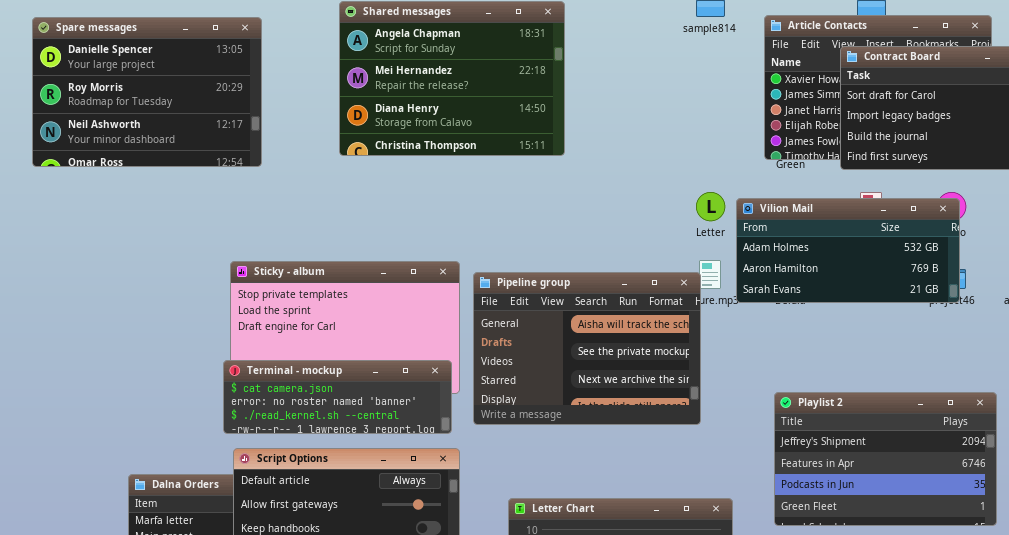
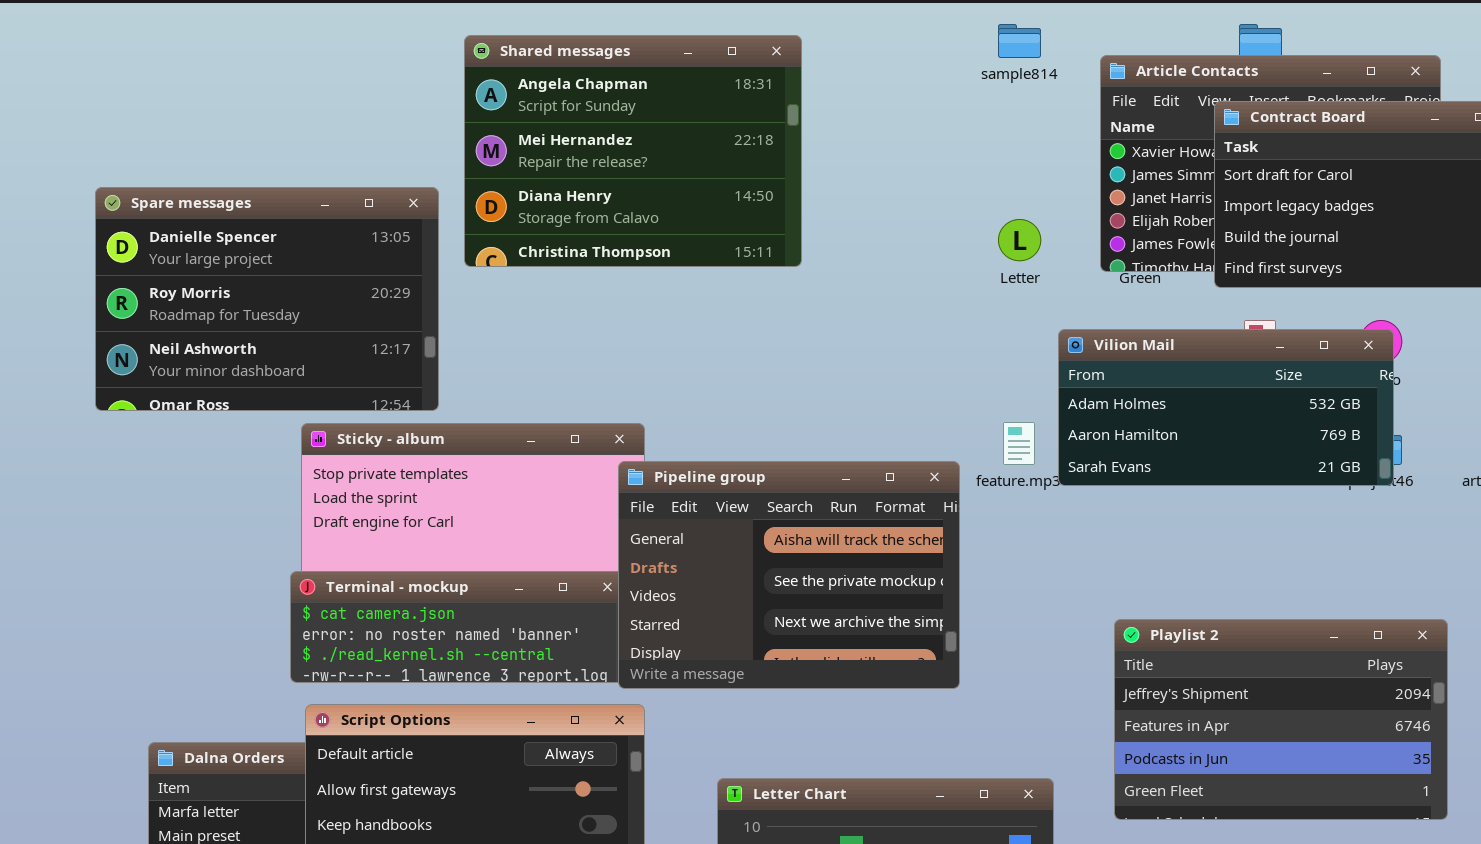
Spare messages: [32,17,262,167] -> [95,187,439,411], moved
Letter: [696,192,725,221] -> [998,219,1041,261], moved
Pipeline group: [473,272,701,425] -> [618,461,960,689], moved

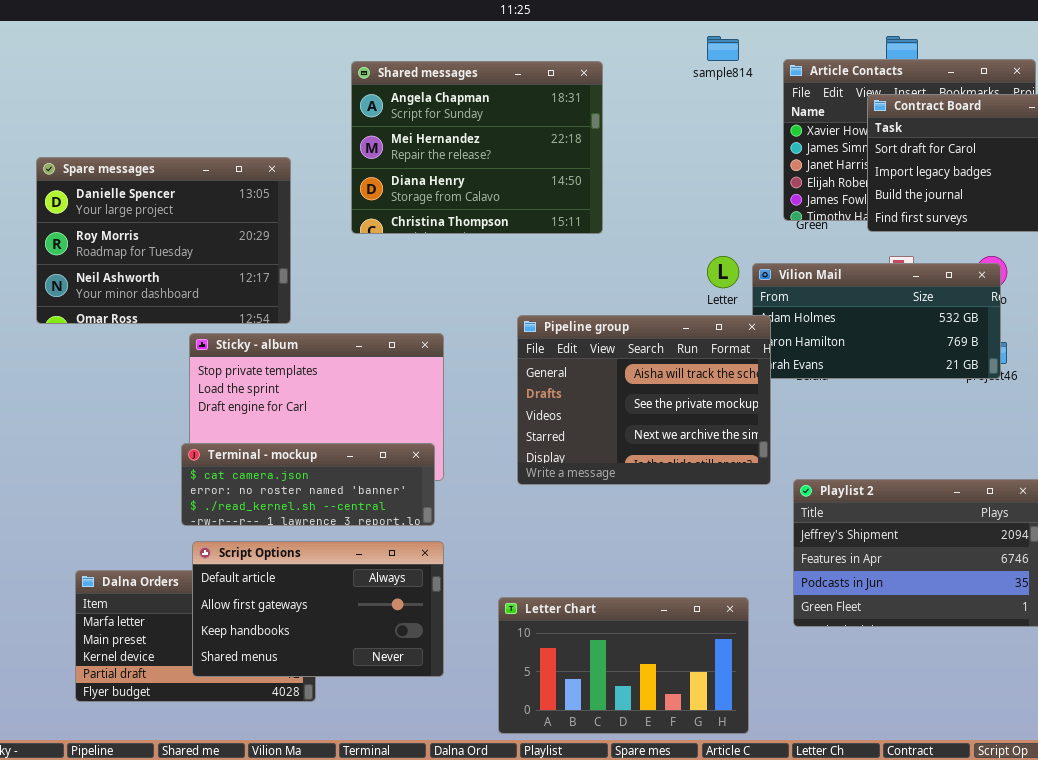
Shared messages: [464,35,802,267] -> [351,61,603,234], moved
Letter: [998,219,1041,261] -> [707,256,739,288], moved
Pipeline group: [618,461,960,689] -> [517,315,771,485], moved

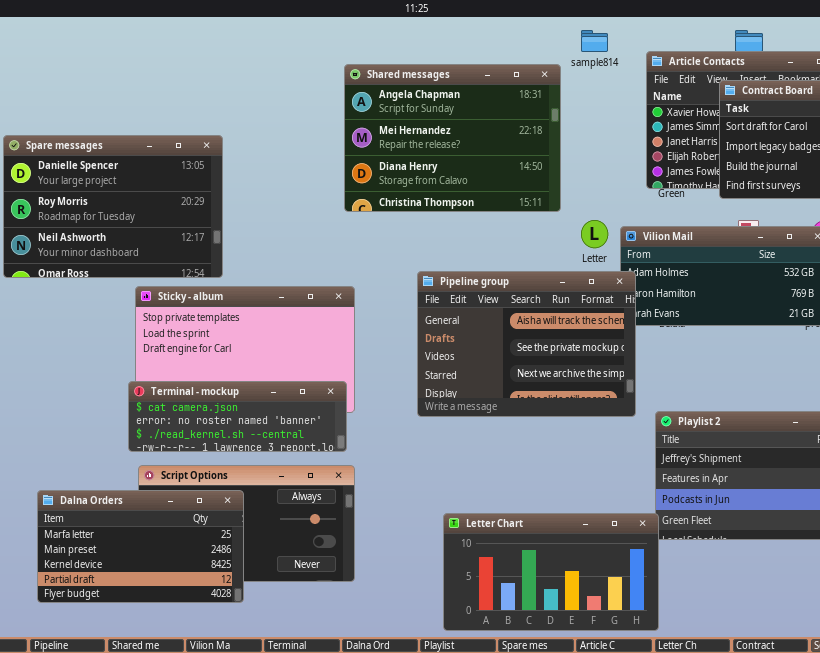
Shared messages: [351,61,603,234] -> [344,64,561,212], moved
Dalna Orders: [75,570,316,702] -> [37,490,244,603], raised
Letter Chart: [498,597,749,734] -> [443,513,659,631], moved

